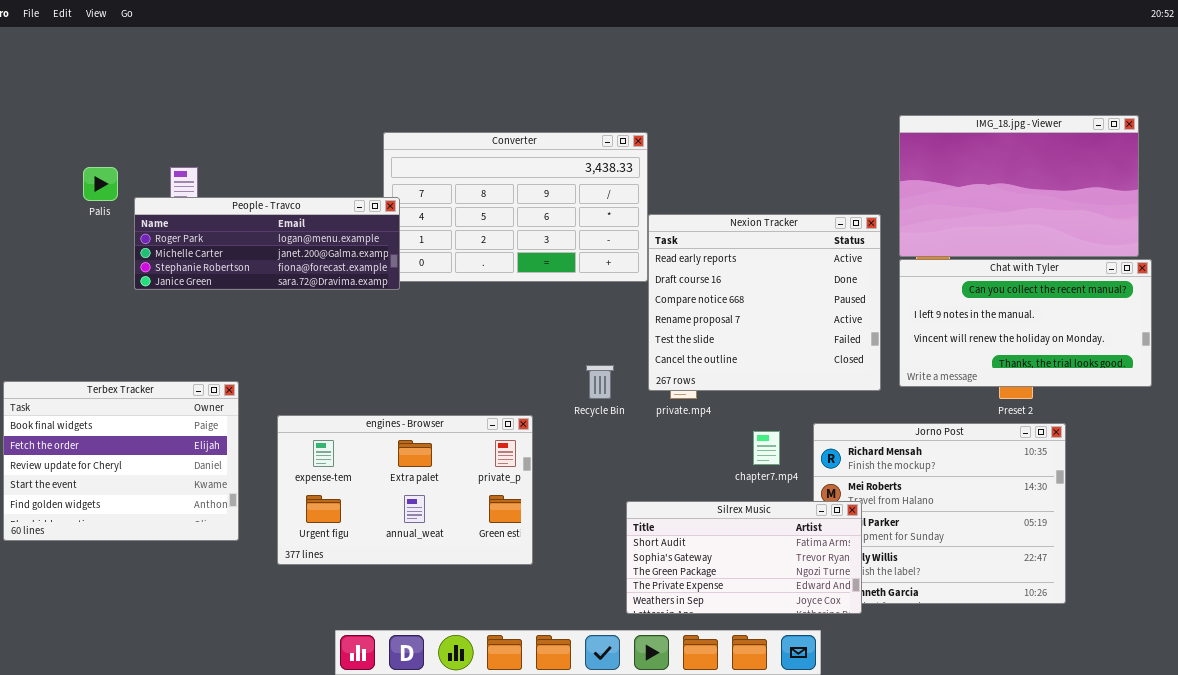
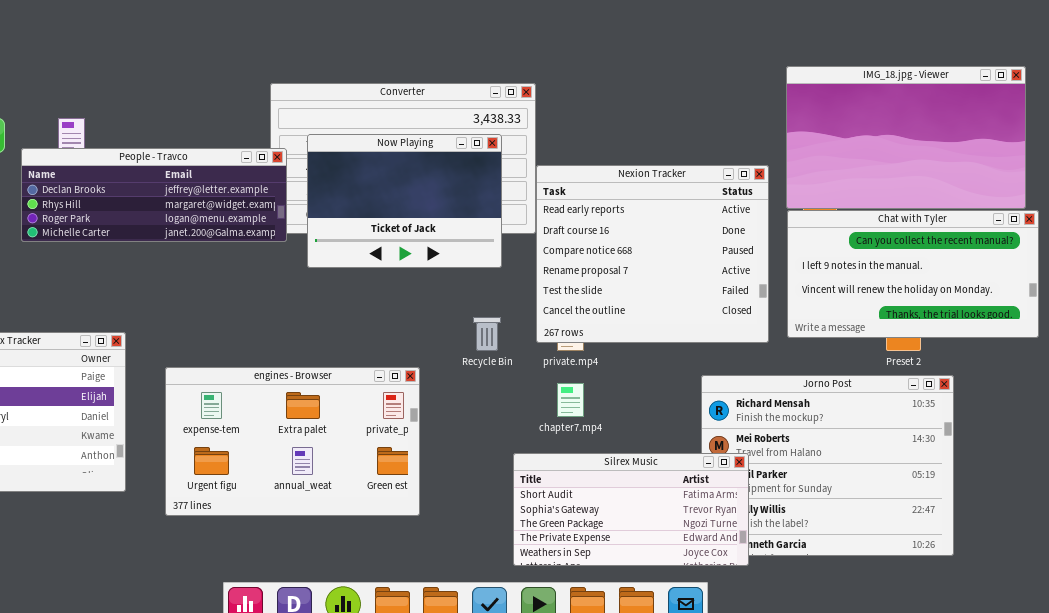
Now Playing: none -> [307,134,502,268], opened
People - Travco: [134,197,400,290] -> [21,148,287,242], scrolled up 2 rows
chapter7.mp4: [753,431,780,465] -> [557,383,584,417], moved

